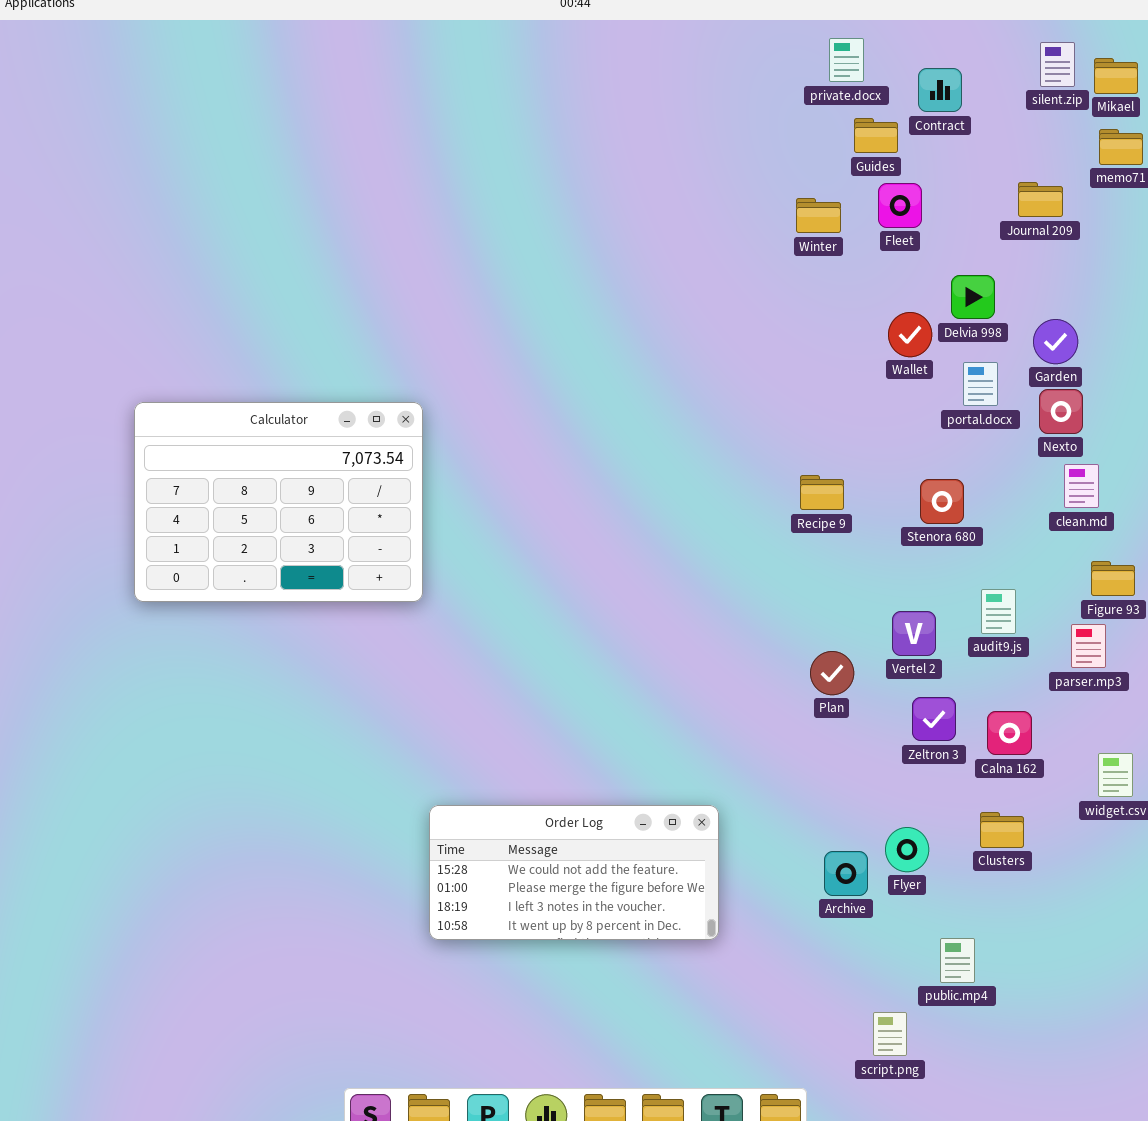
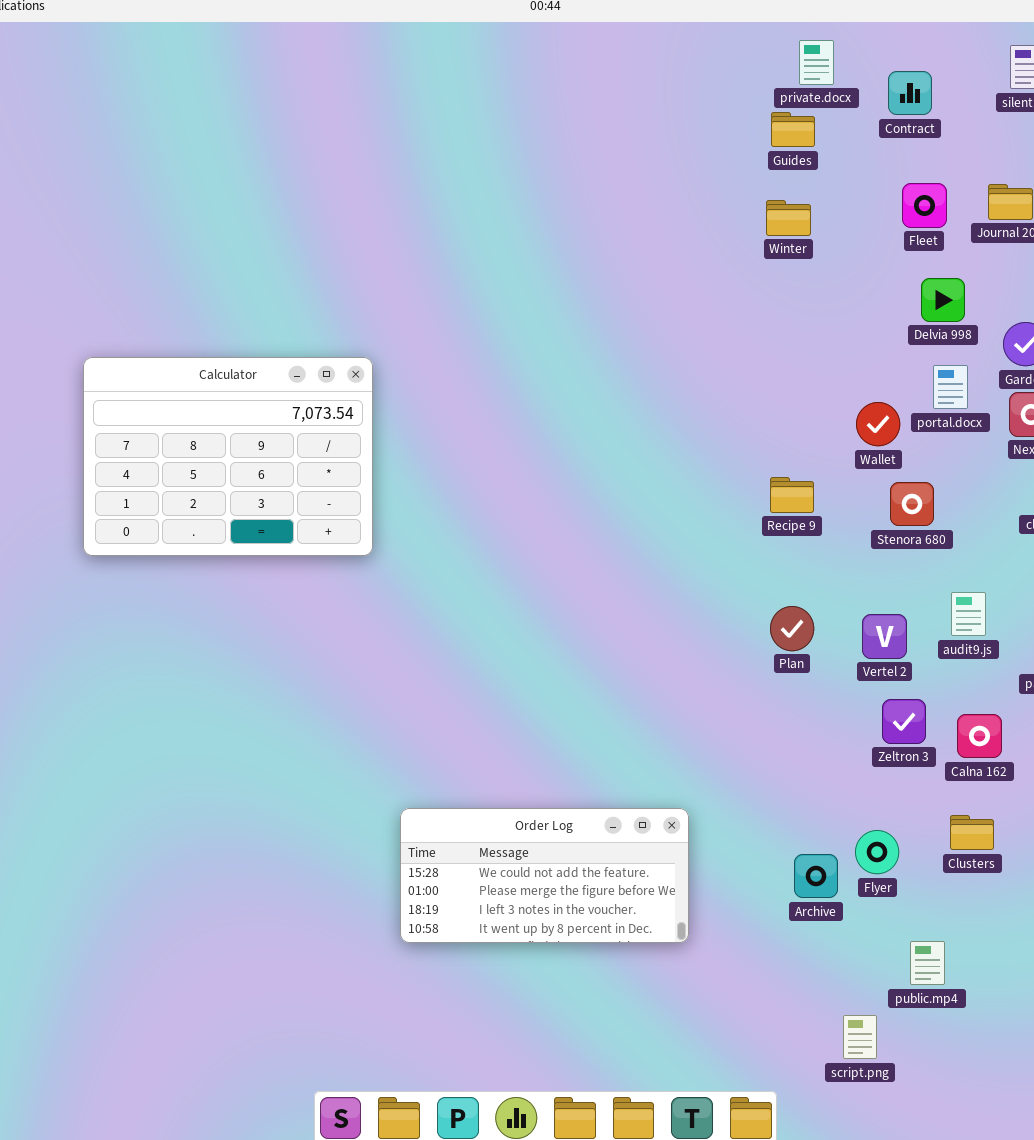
Guides: [854,118,898,153] -> [771,112,815,147], moved
Fleet: [878,183,922,228] -> [902,183,947,228], moved
Wallet: [888,312,932,357] -> [856,402,900,446], moved
Calculator: [134,402,423,602] -> [83,357,373,556], moved
Plan: [810,651,854,695] -> [770,606,814,651], moved

